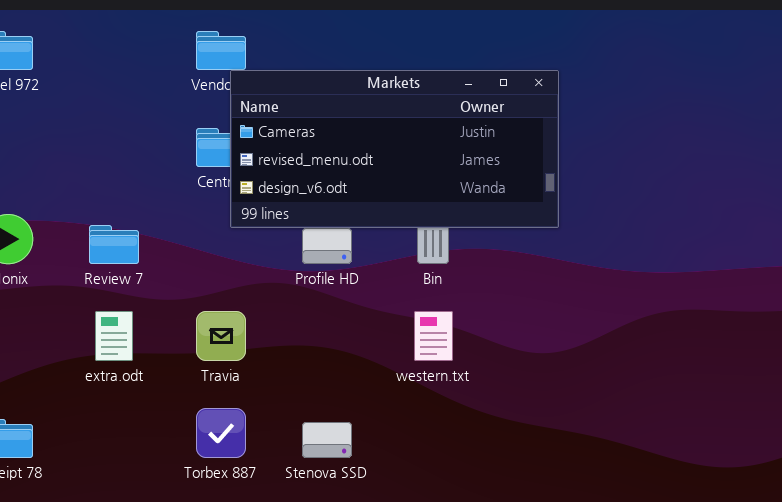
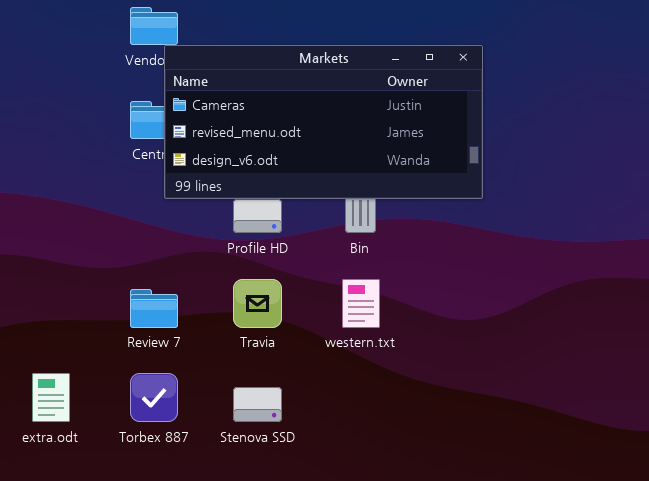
Review 7: [89,225,139,264] -> [130,289,178,328], moved
extra.odt: [95,311,133,361] -> [32,373,70,422], moved
Travia: [196,311,246,361] -> [233,279,282,328], moved

